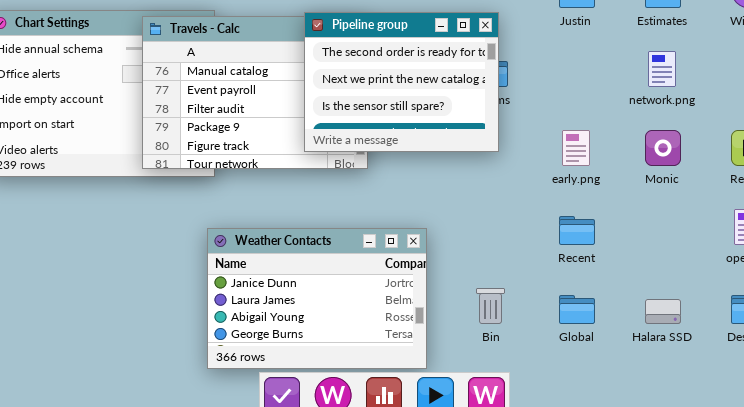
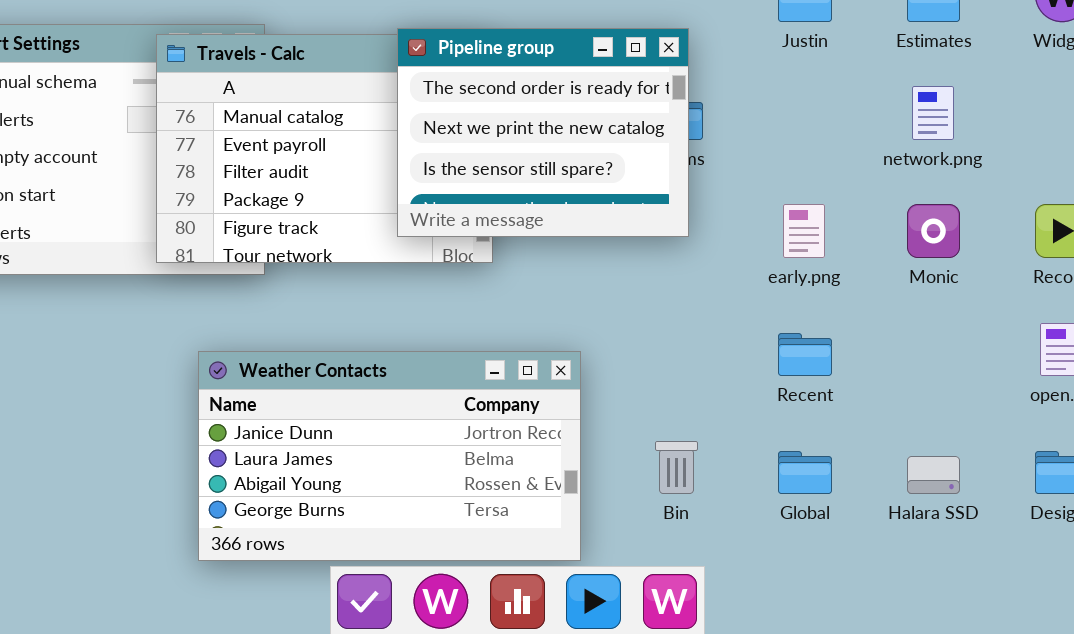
Weather Contacts: [207,228,427,369] -> [198,351,581,561], resized

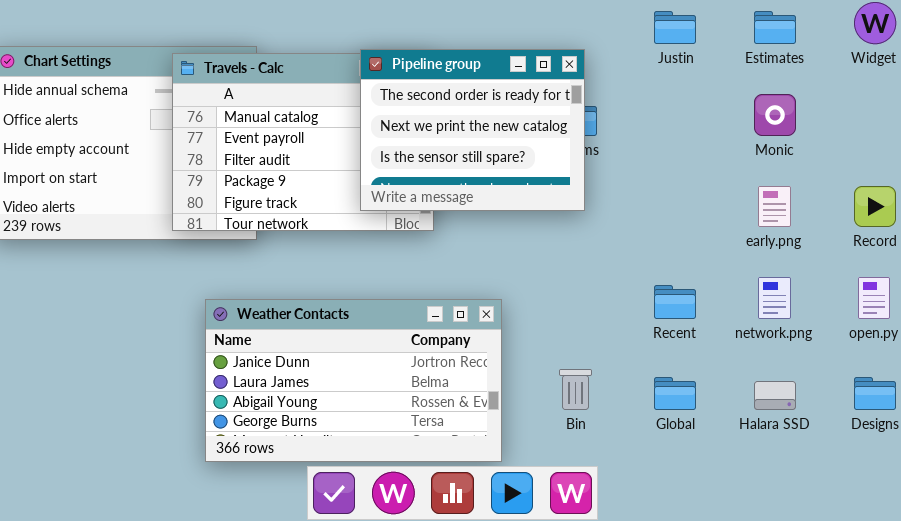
network.png: [912,86,954,140] -> [758,277,791,319], moved
early.png: [783,204,825,258] -> [758,186,791,227], moved
Monic: [907,204,960,258] -> [754,94,796,136], moved

